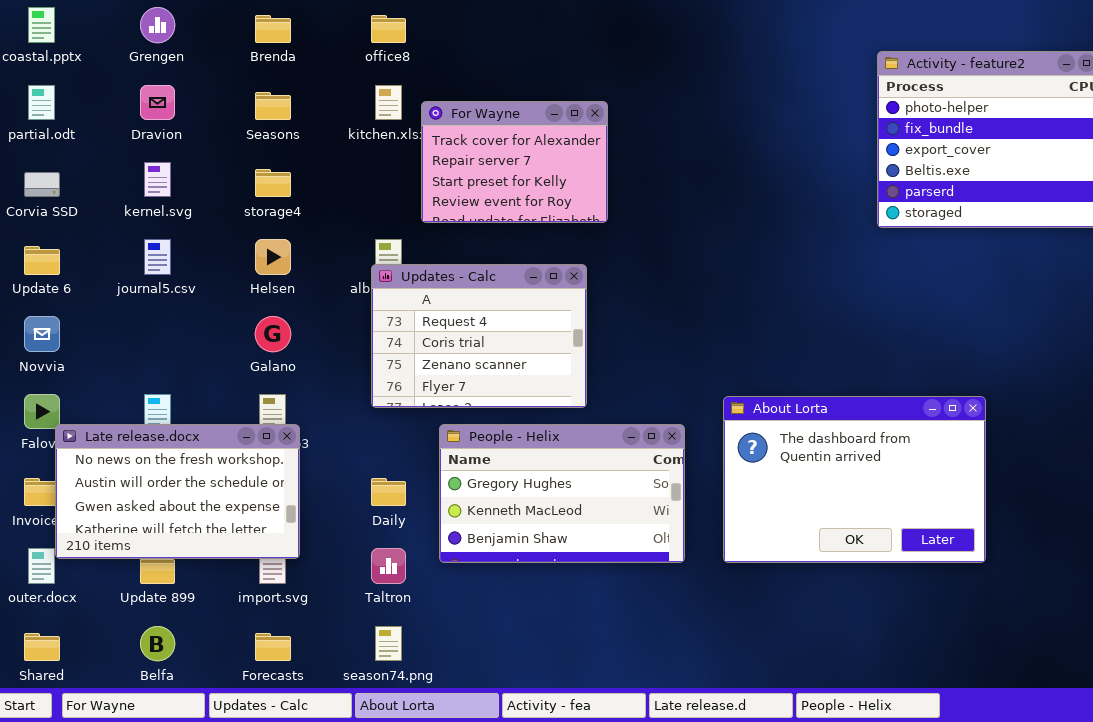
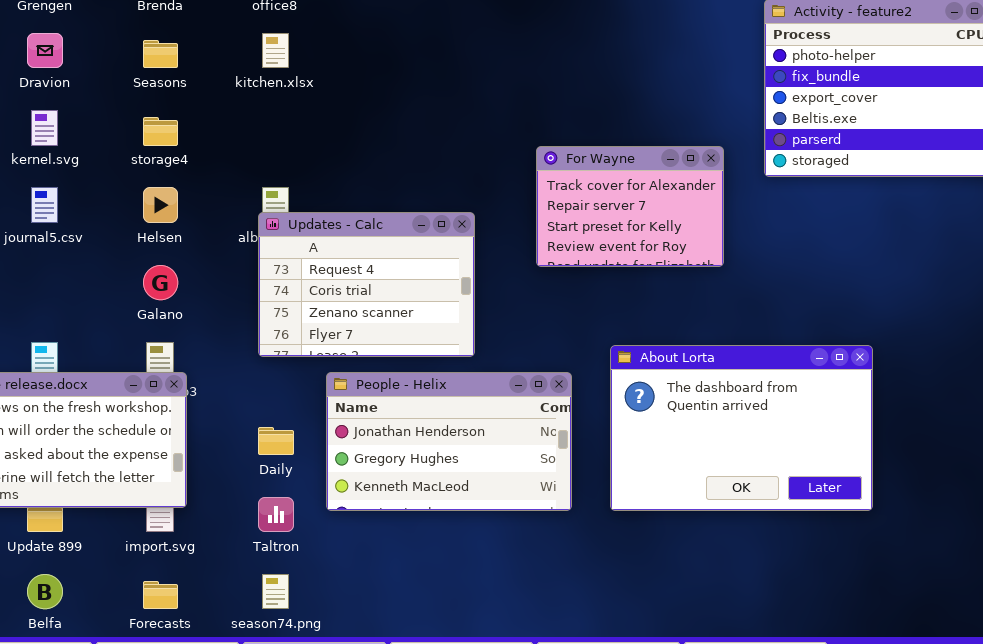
For Wayne: [421,101,608,223] -> [536,146,724,267], moved
People - Helix: [439,424,685,563] -> [326,372,572,511], scrolled up 1 row

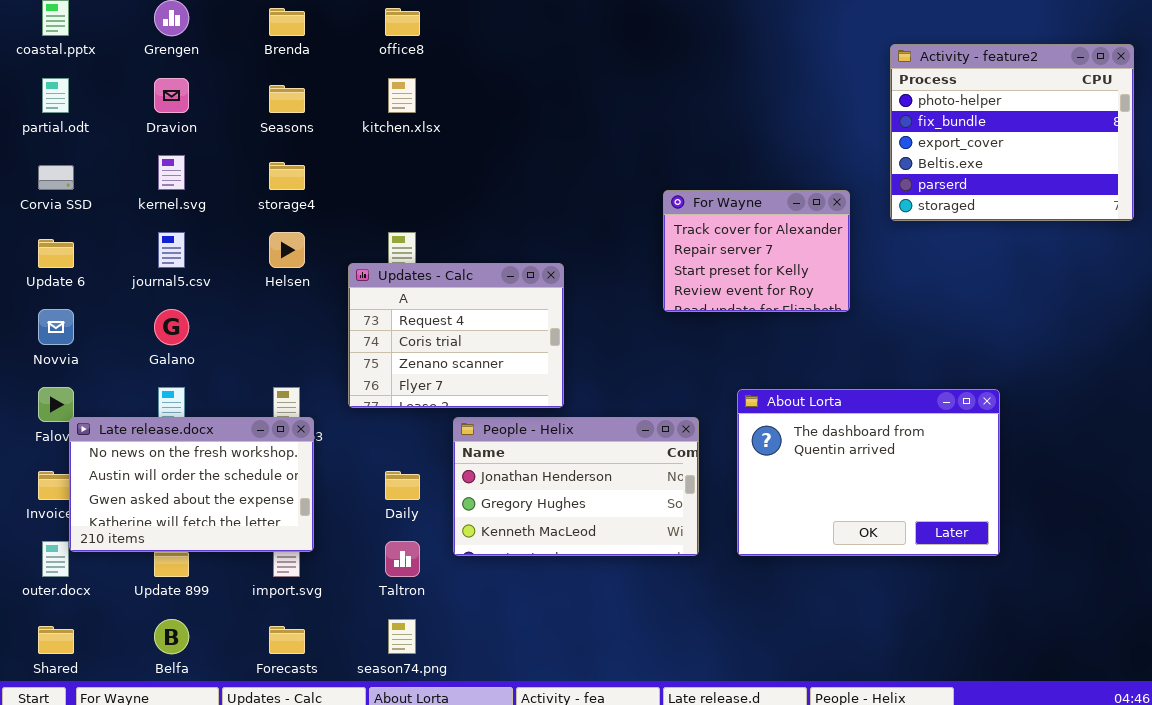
Updates - Calc: [258,212,475,357] -> [348,263,564,408], moved
Galano: [143,265,178,300] -> [154,309,189,345], moved

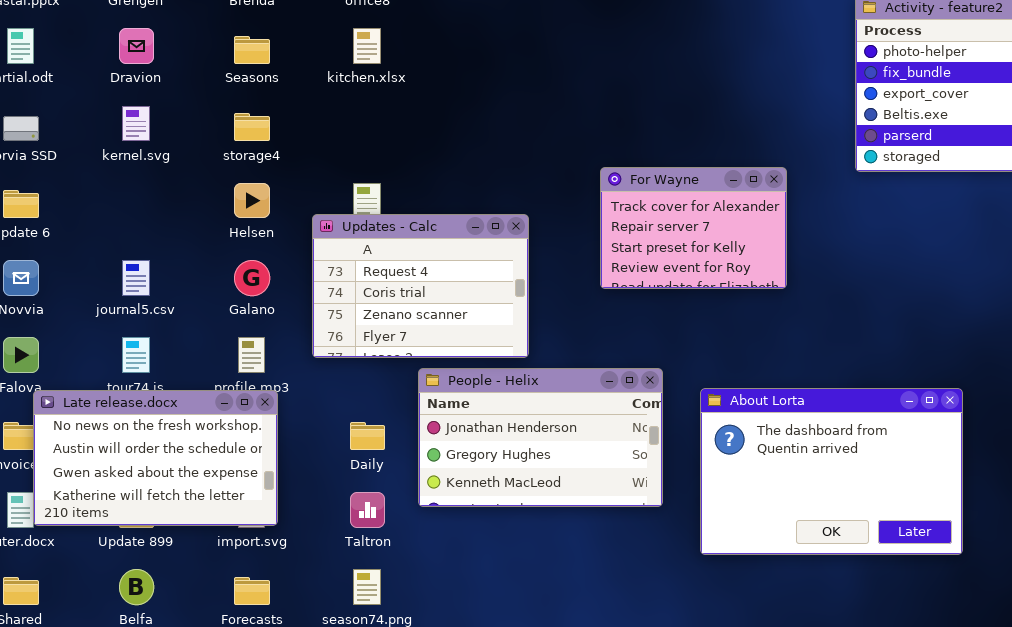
For Wayne: [663,190,850,312] -> [600,167,787,289], moved
journal5.csv: [158,232,185,268] -> [122,260,150,296], moved
Galano: [154,309,189,345] -> [234,260,270,296], moved
About Lorta: [737,389,1000,556] -> [700,388,963,555], moved
Late release.docx: [69,417,314,552] -> [33,390,278,526], moved

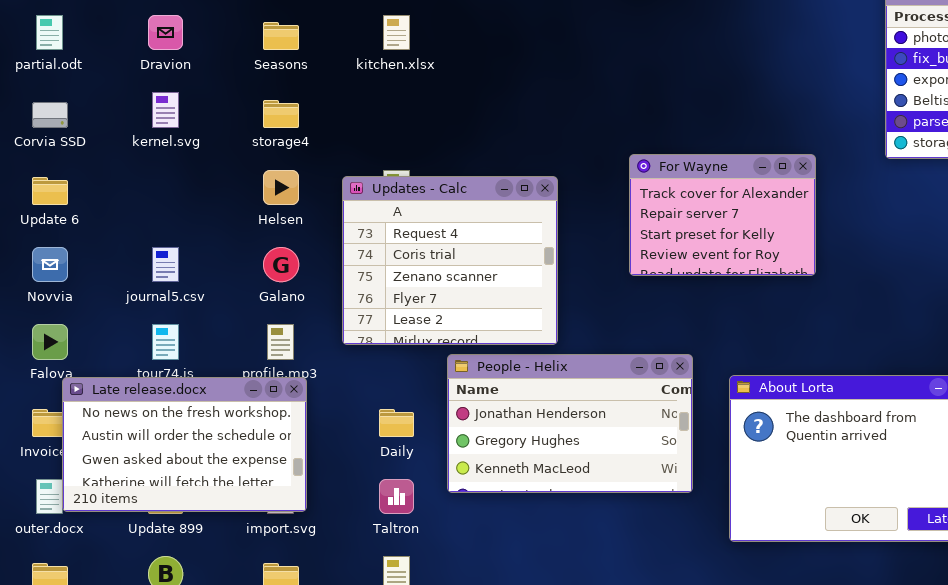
Updates - Calc: [312,214,529,358] -> [342,176,558,345], resized

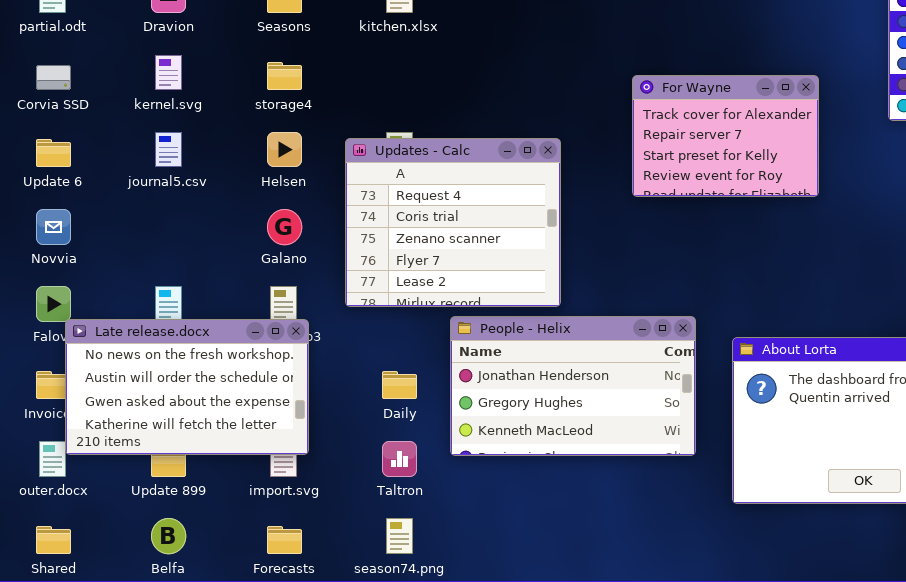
For Wayne: [629,154,816,276] -> [632,75,819,197], moved
journal5.csv: [152,247,179,282] -> [155,132,182,167], moved
Late release.docx: [62,377,307,512] -> [65,319,309,455], moved

